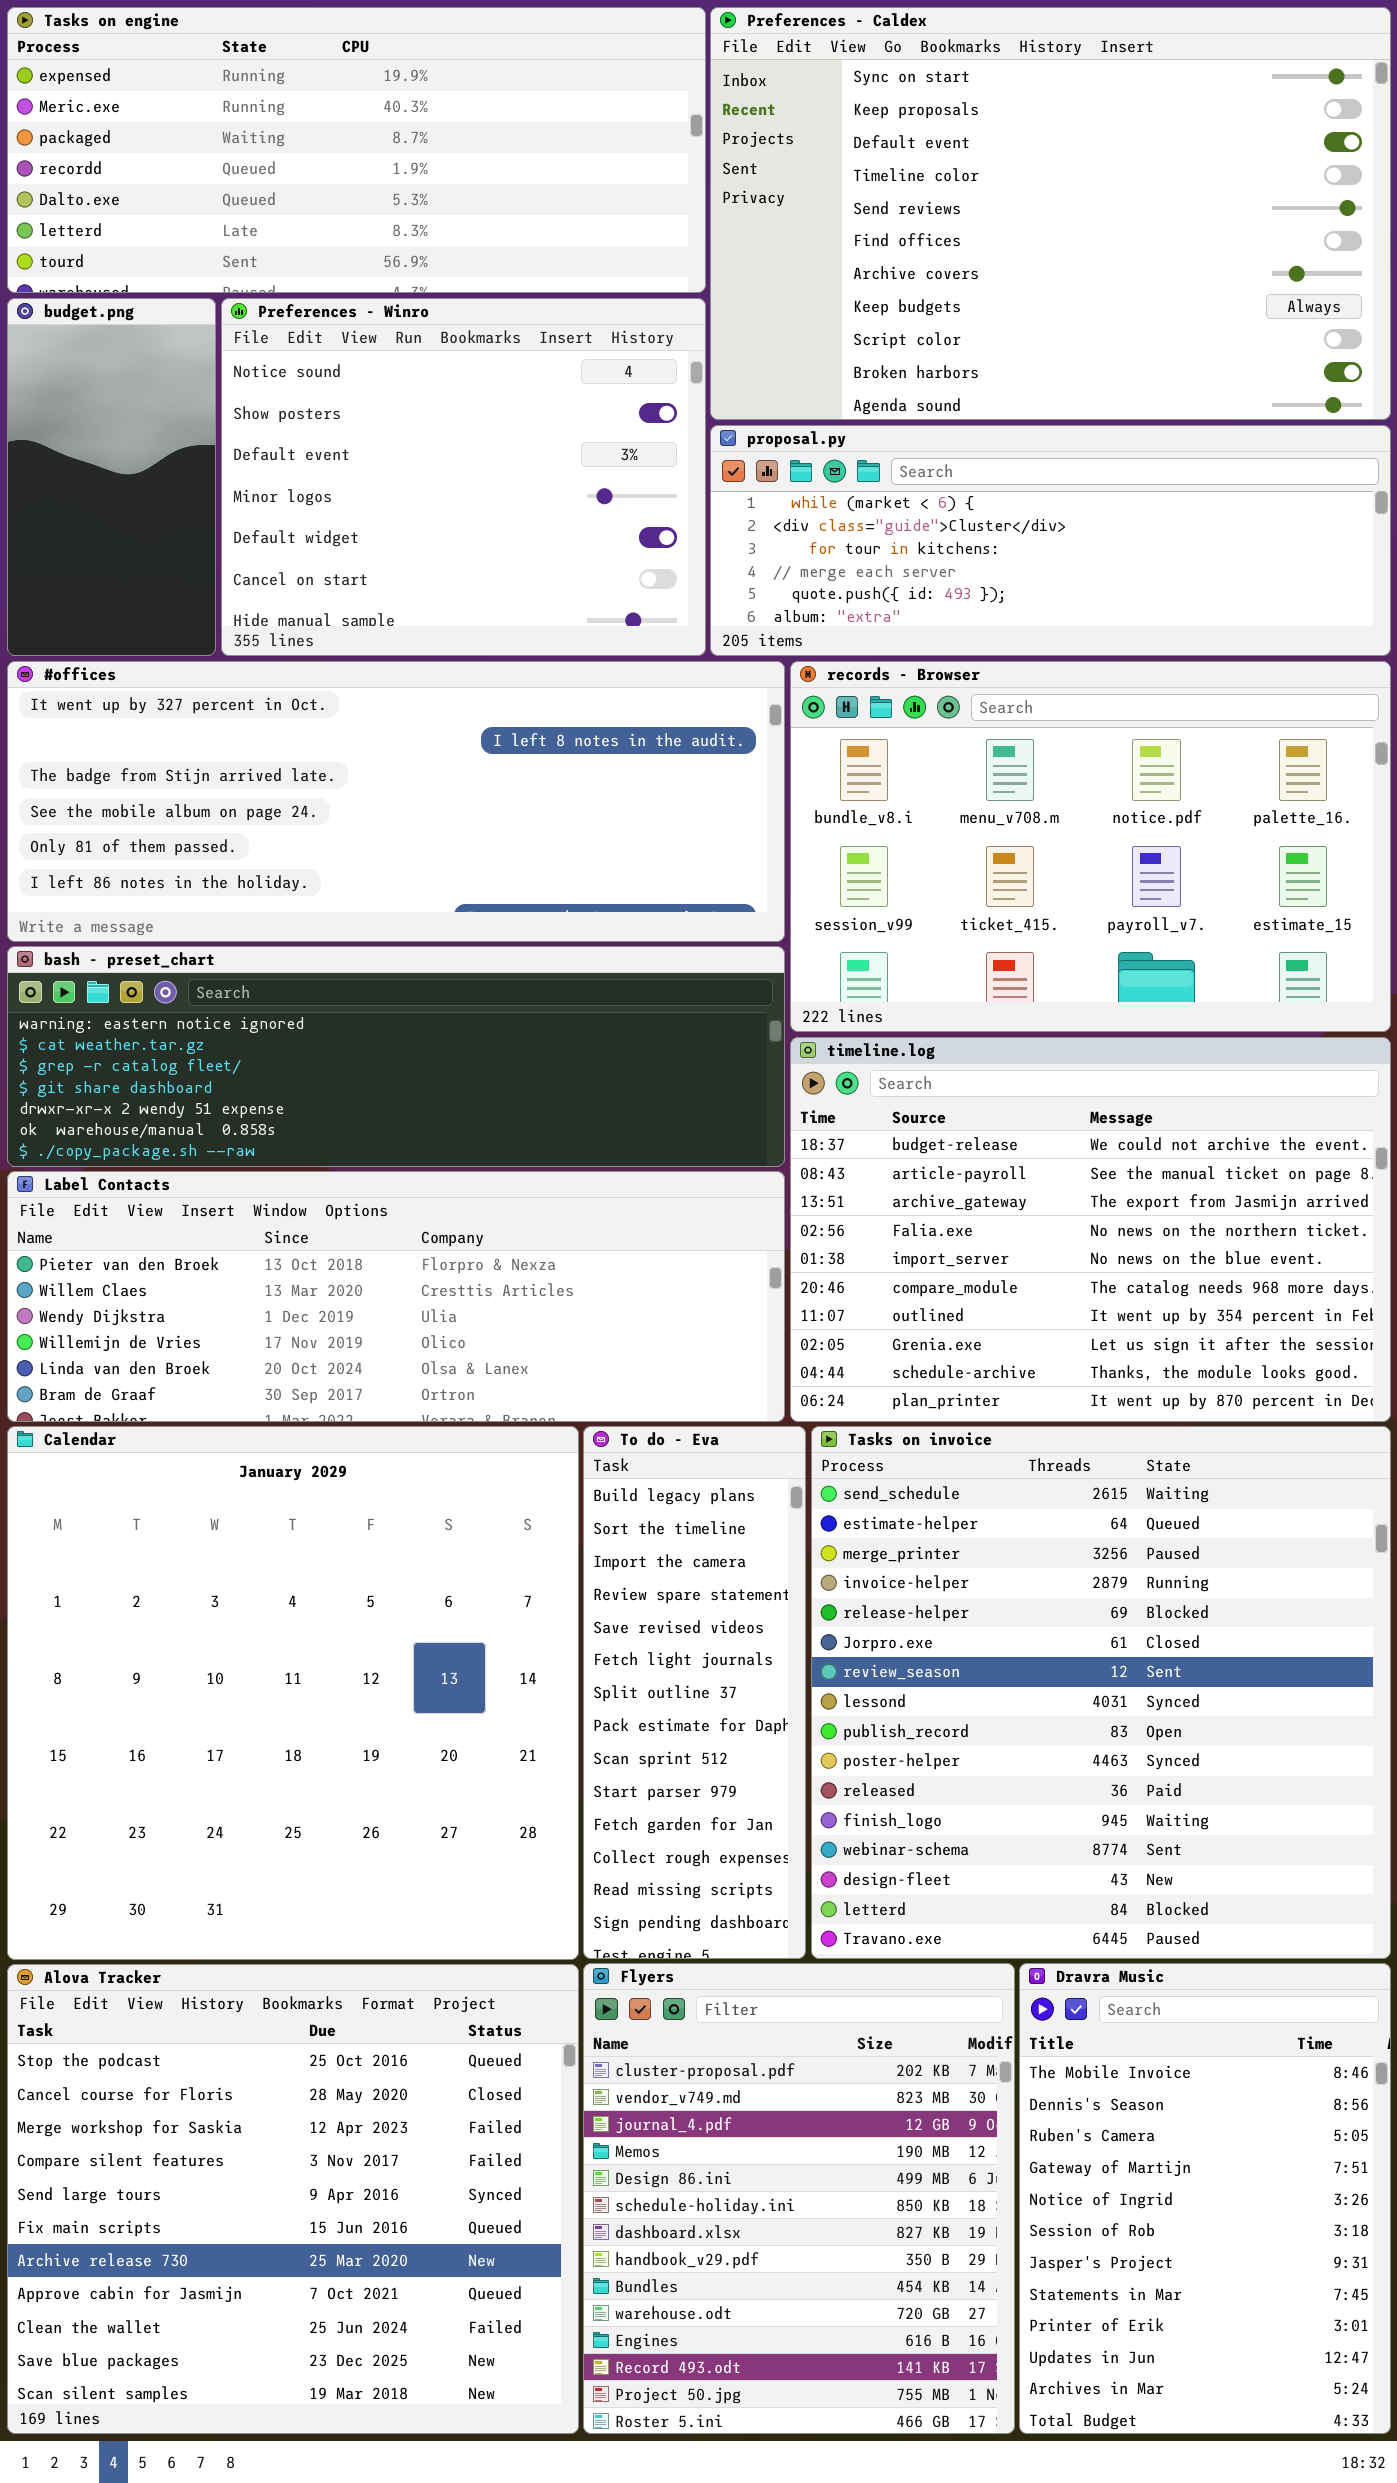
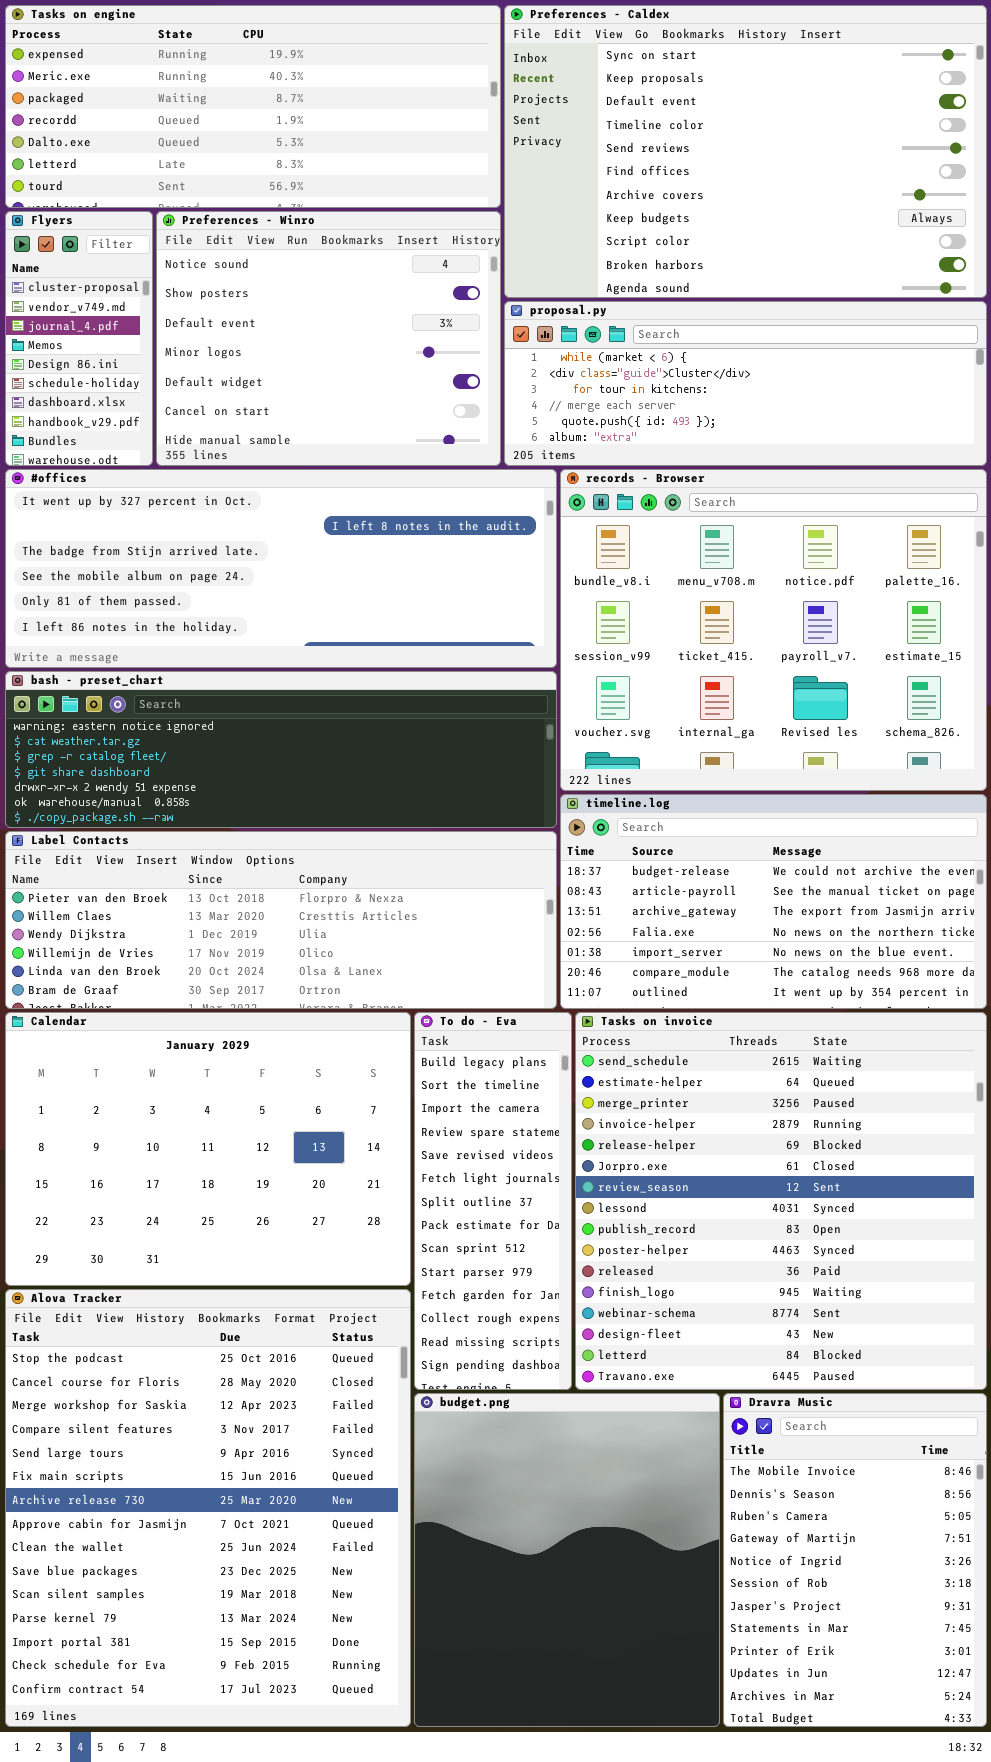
budget.png: [7,298,216,656] -> [414,1393,720,1727], moved, resized
records - Browser: [790,661,1391,1032] -> [560,469,987,791], resized
timeline.log: [790,1037,1391,1422] -> [560,794,987,1009], resized
Calendar: [7,1426,579,1960] -> [5,1012,411,1286], resized
Flyers: [583,1963,1015,2434] -> [5,211,153,466], moved, resized
Alova Tracker: [7,1964,579,2434] -> [5,1289,411,1727], resized

